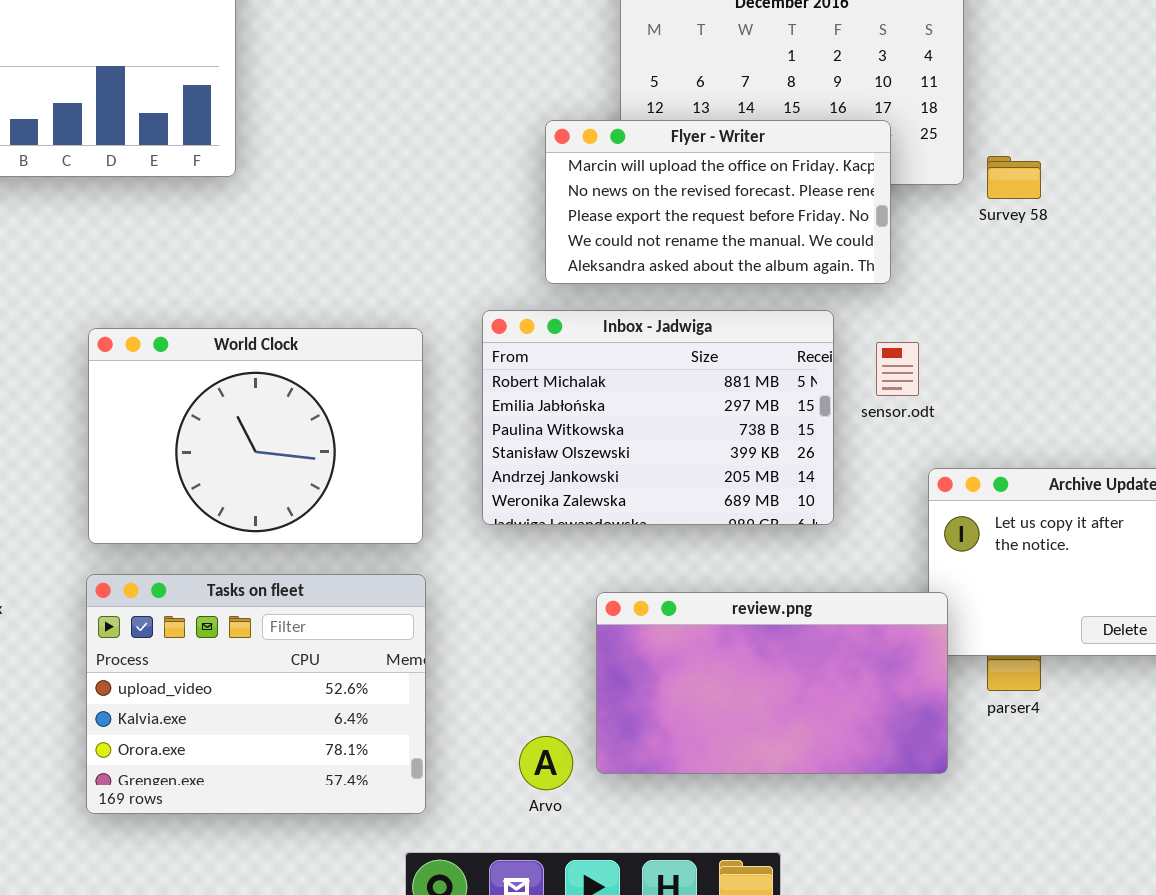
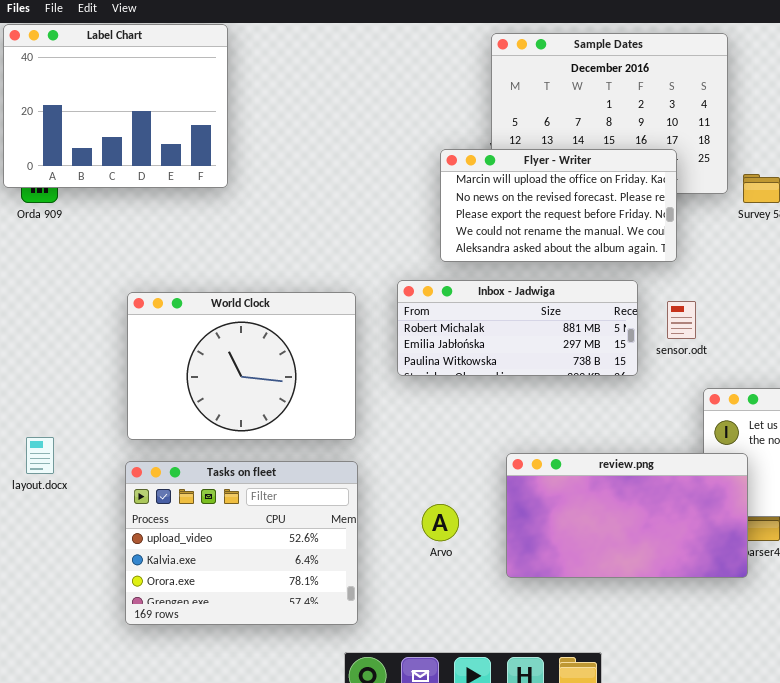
Inbox - Jadwiga: [482,310,834,525] -> [397,280,638,376], resized
review.png: [596,592,948,774] -> [506,453,748,578], moved
Arvo: [519,736,573,790] -> [422,504,459,541], moved

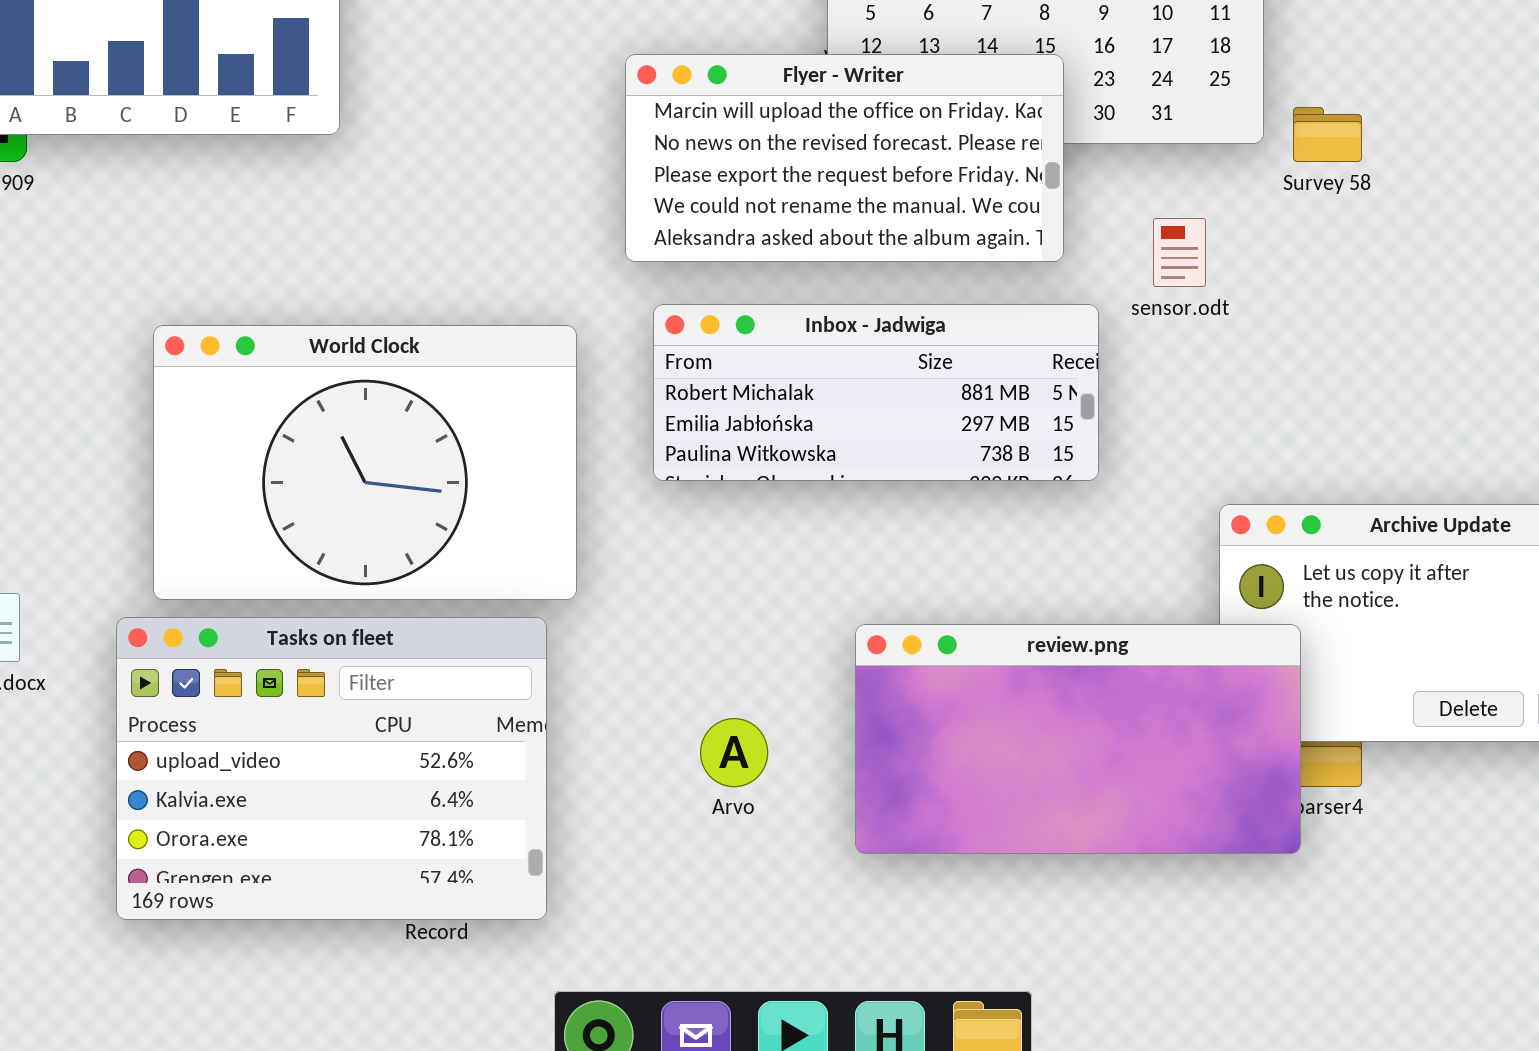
Flyer - Writer: [440,149,677,262] -> [625,54,1064,262], moved
sensor.odt: [667,301,696,339] -> [1153,218,1206,287], moved
Tasks on fleet: [125,461,358,625] -> [116,617,547,920], moved

